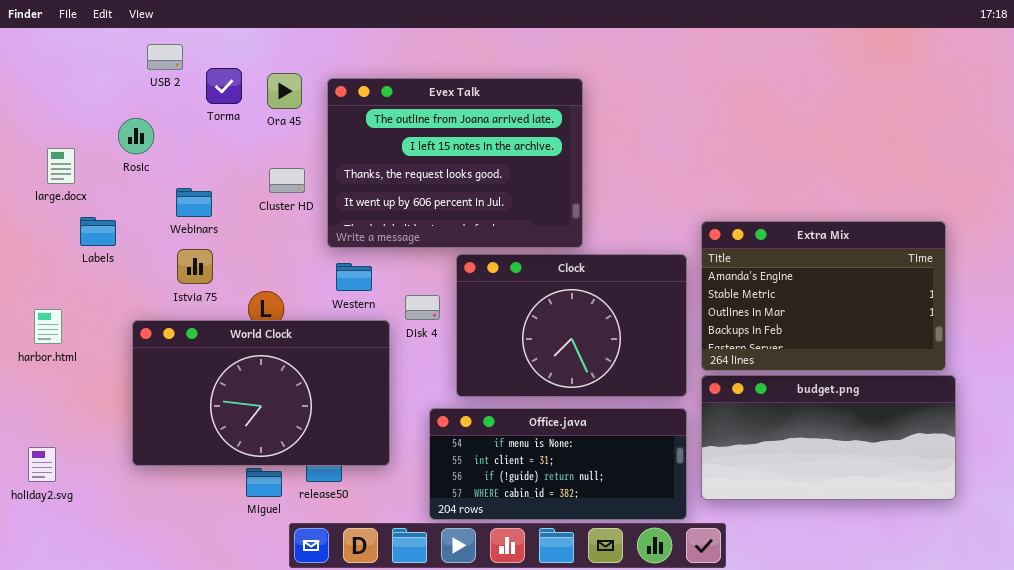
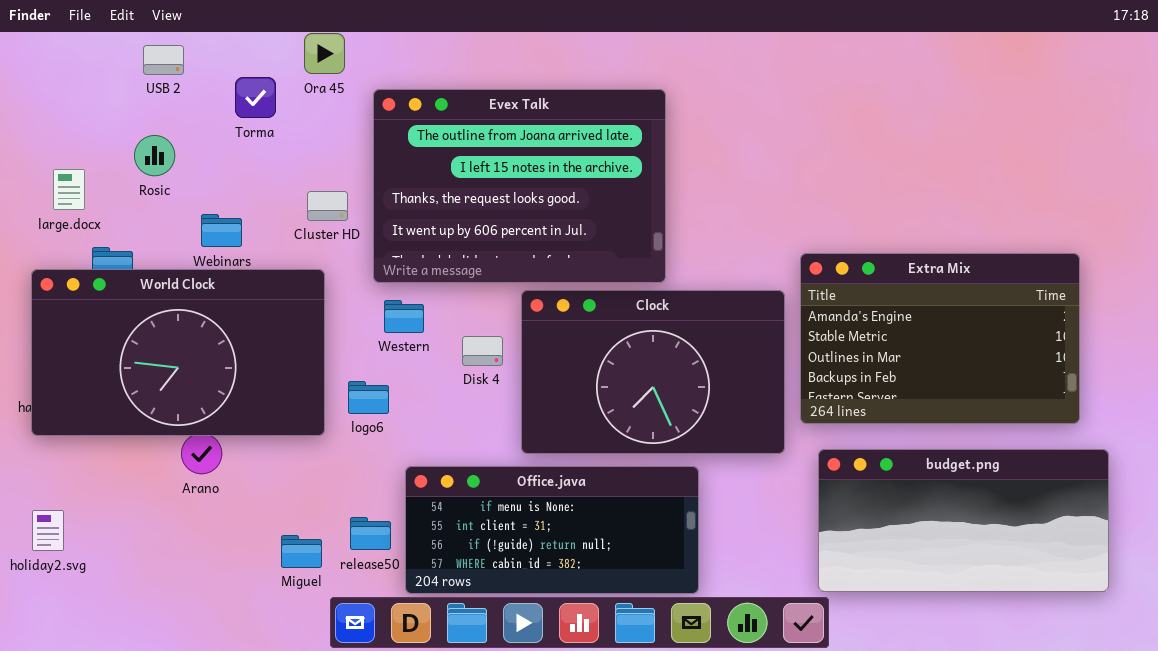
USB 2: [147,44,183,70] -> [143,45,184,75], moved
Ora 45: [267,73,302,109] -> [304,33,345,74], moved
World Clock: [132,320,390,466] -> [31,269,325,436], moved
budget.png: [701,375,956,500] -> [818,449,1109,592], moved
Office.java: [429,408,687,520] -> [405,466,699,594], moved

